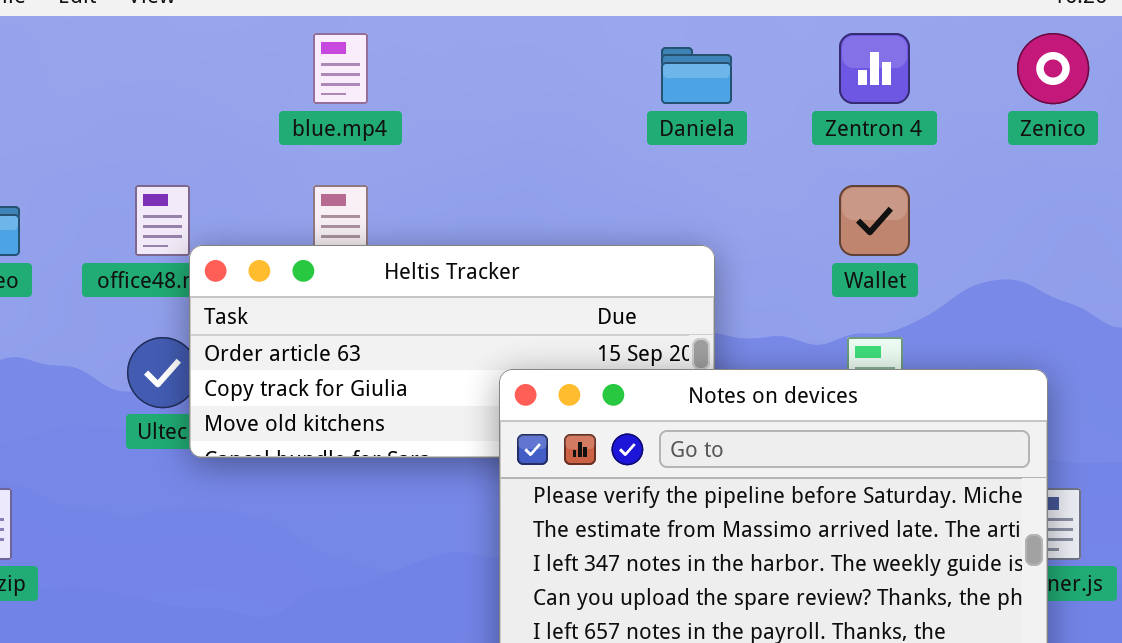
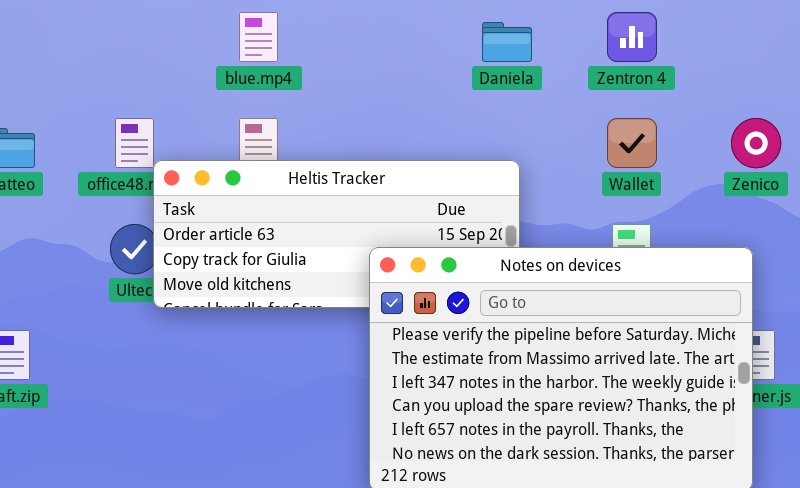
Zenico: [1017,33,1089,104] -> [731,118,781,168], moved

